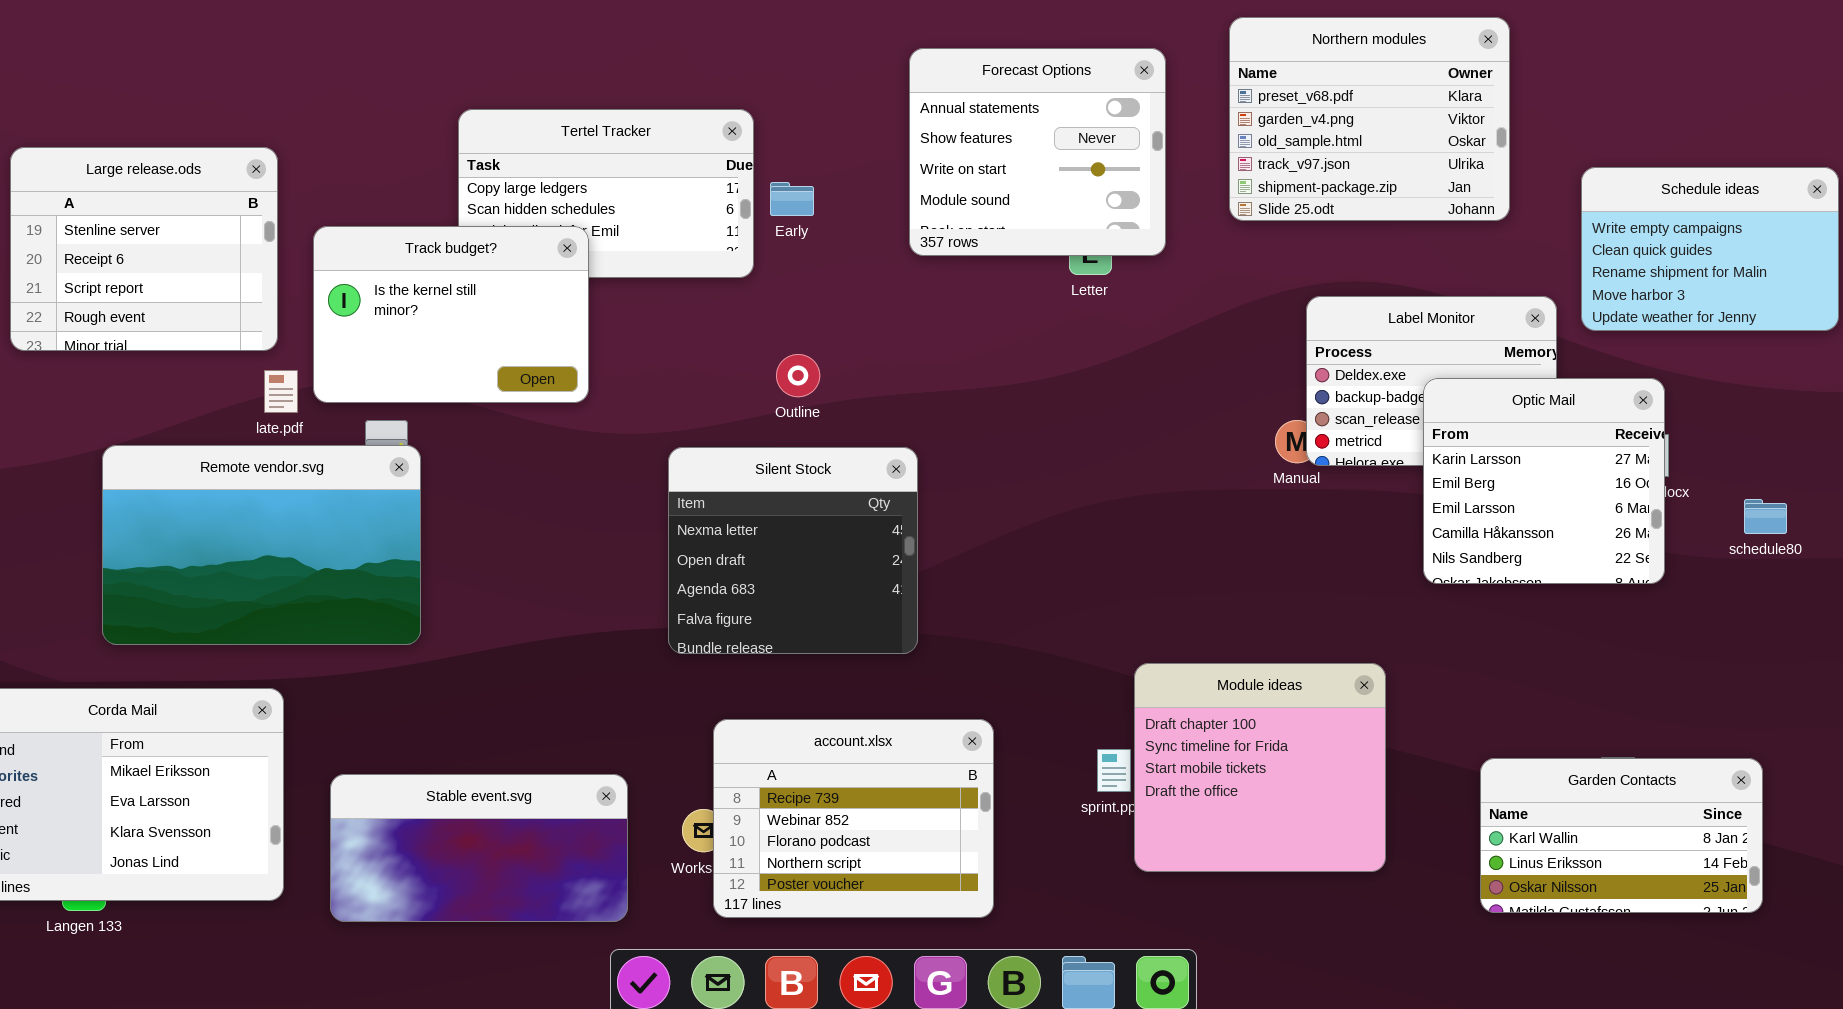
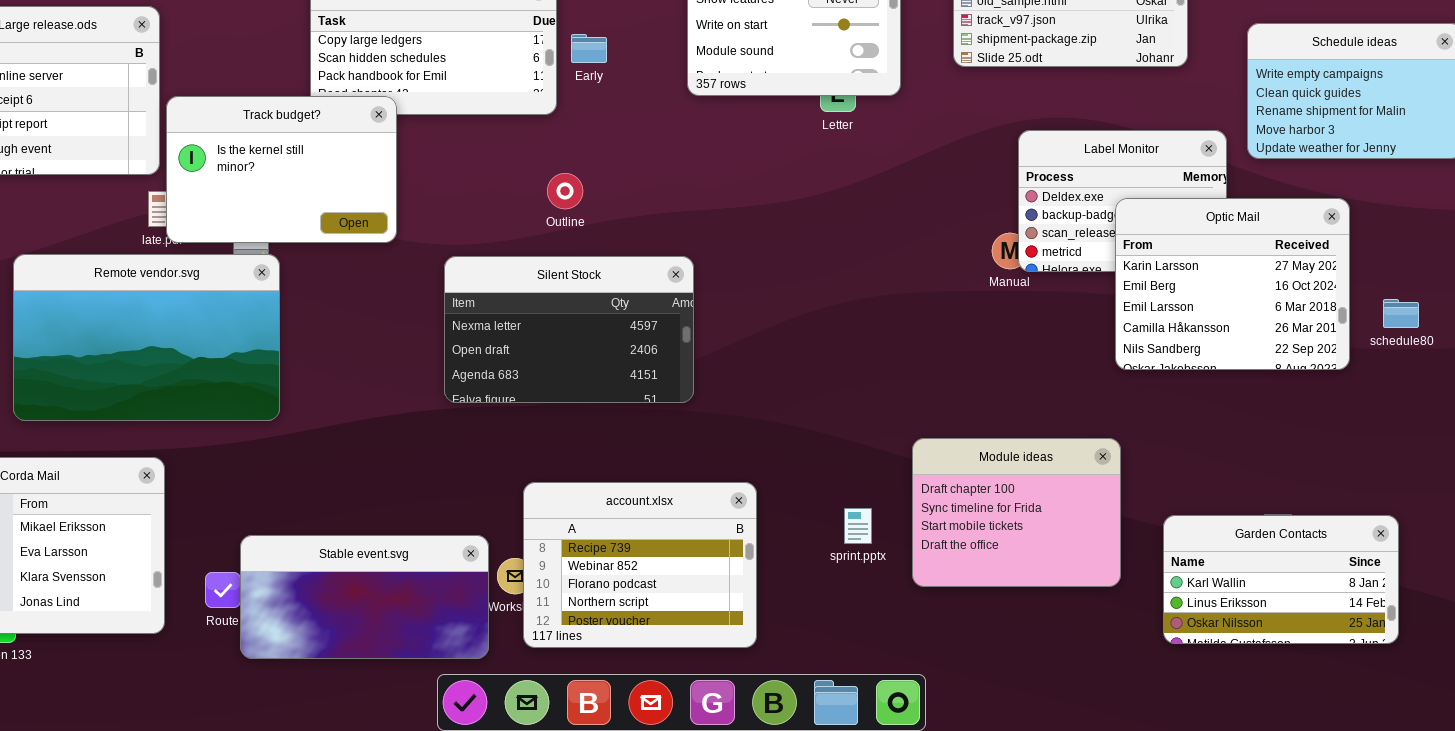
Track budget?: [313,226,589,403] -> [166,96,397,243], moved
Outline: [776,354,820,397] -> [547,173,583,209], moved
Optic Mail: [1423,378,1665,584] -> [1115,198,1350,370], resized
Silent Stock: [668,447,918,654] -> [444,256,694,403], resized
Module ideas: [1134,663,1386,872] -> [912,438,1121,587], moved, resized
Stable event.svg: [330,774,628,922] -> [240,535,489,659], moved

